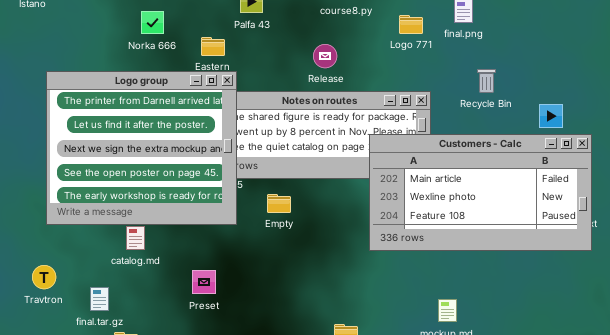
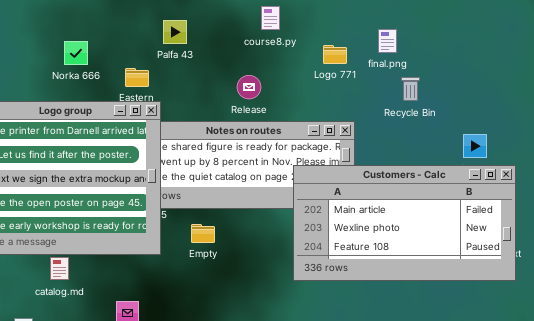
Recycle Bin: [477,69,496,93] -> [401,77,420,101], moved

